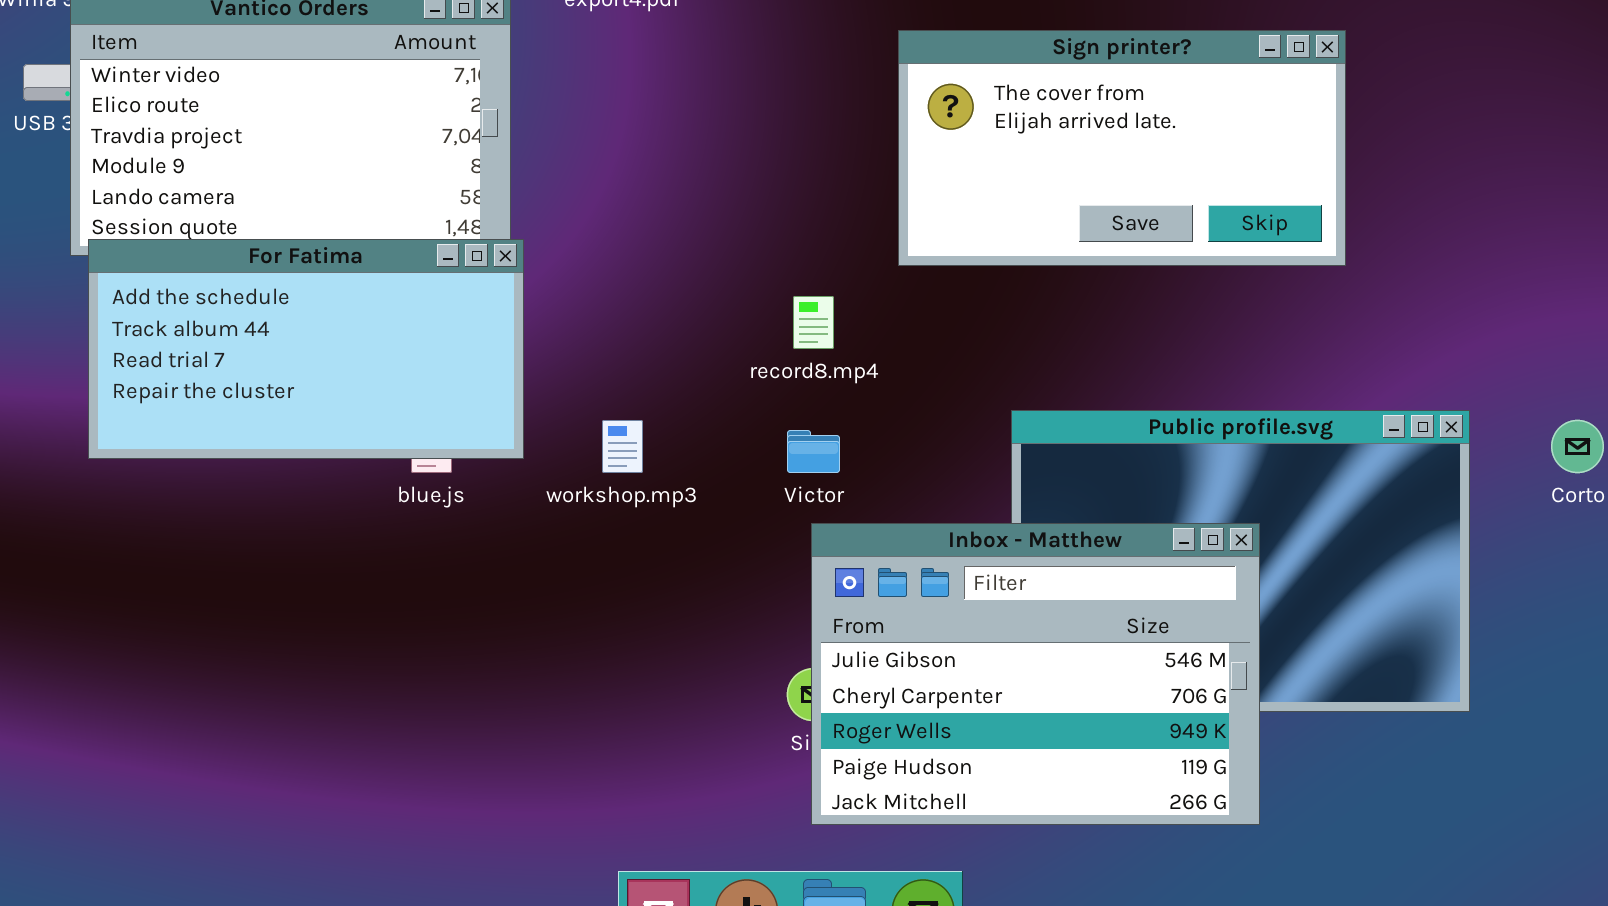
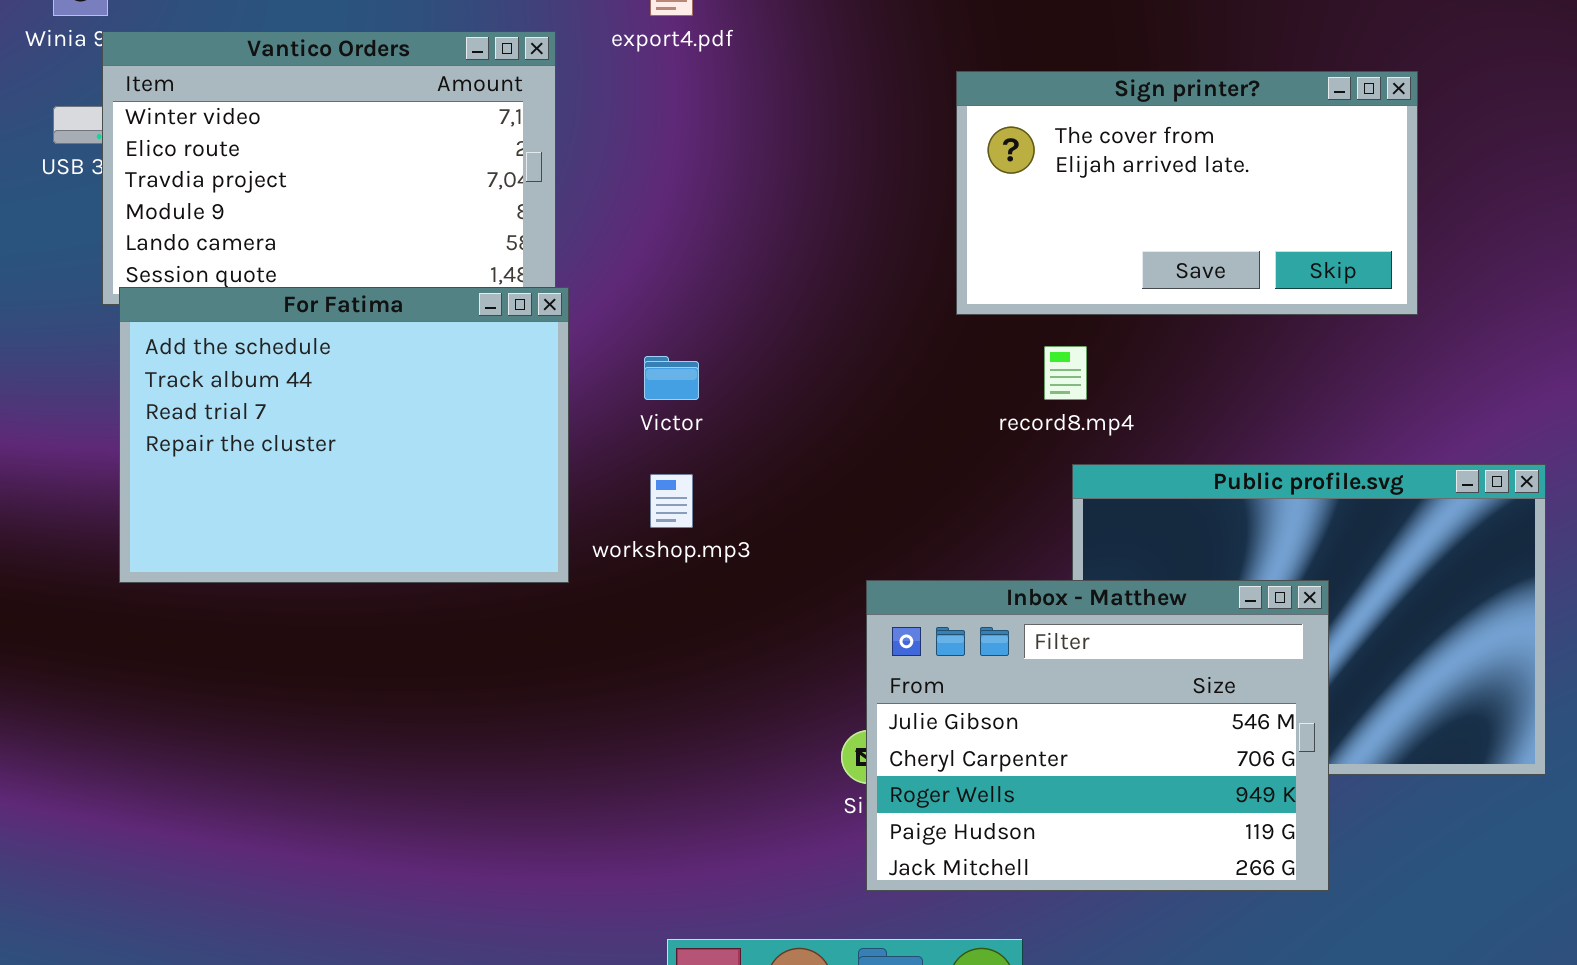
For Fatima: [88,239,524,459] -> [119,287,569,583], resized
record8.mp4: [793,296,834,349] -> [1044,346,1087,400], moved
Victor: [787,430,840,473] -> [644,356,699,400], moved

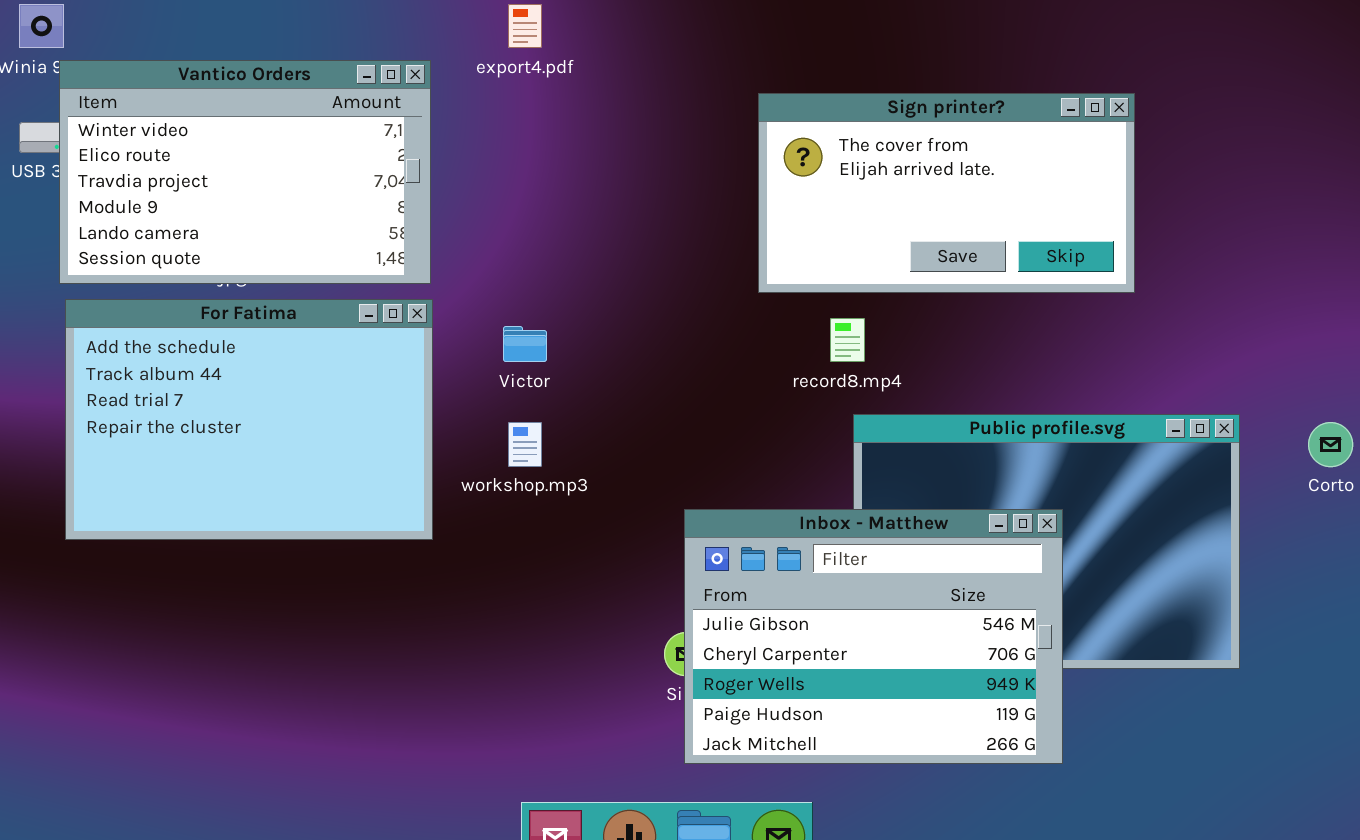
For Fatima: [119,287,569,583] -> [65,299,433,540], moved

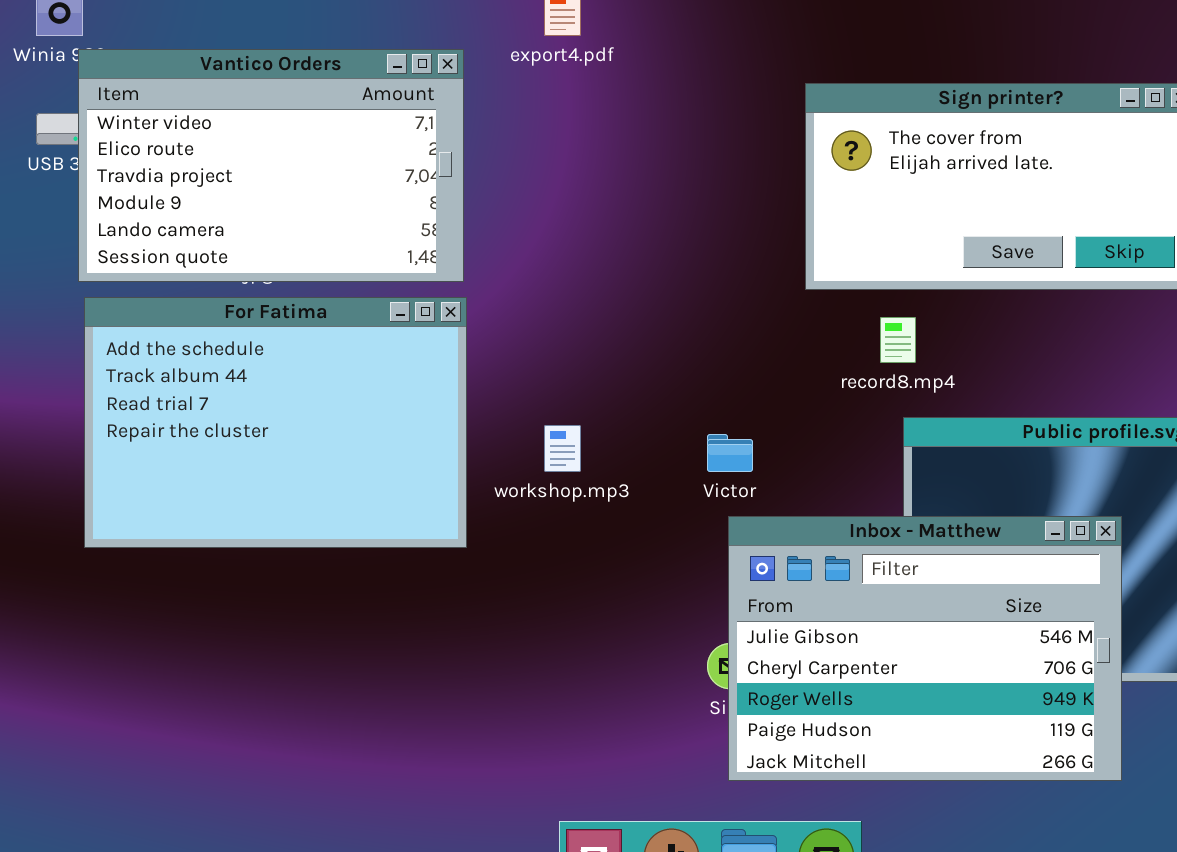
Victor: [503,326,547,362] -> [707,434,753,472], moved

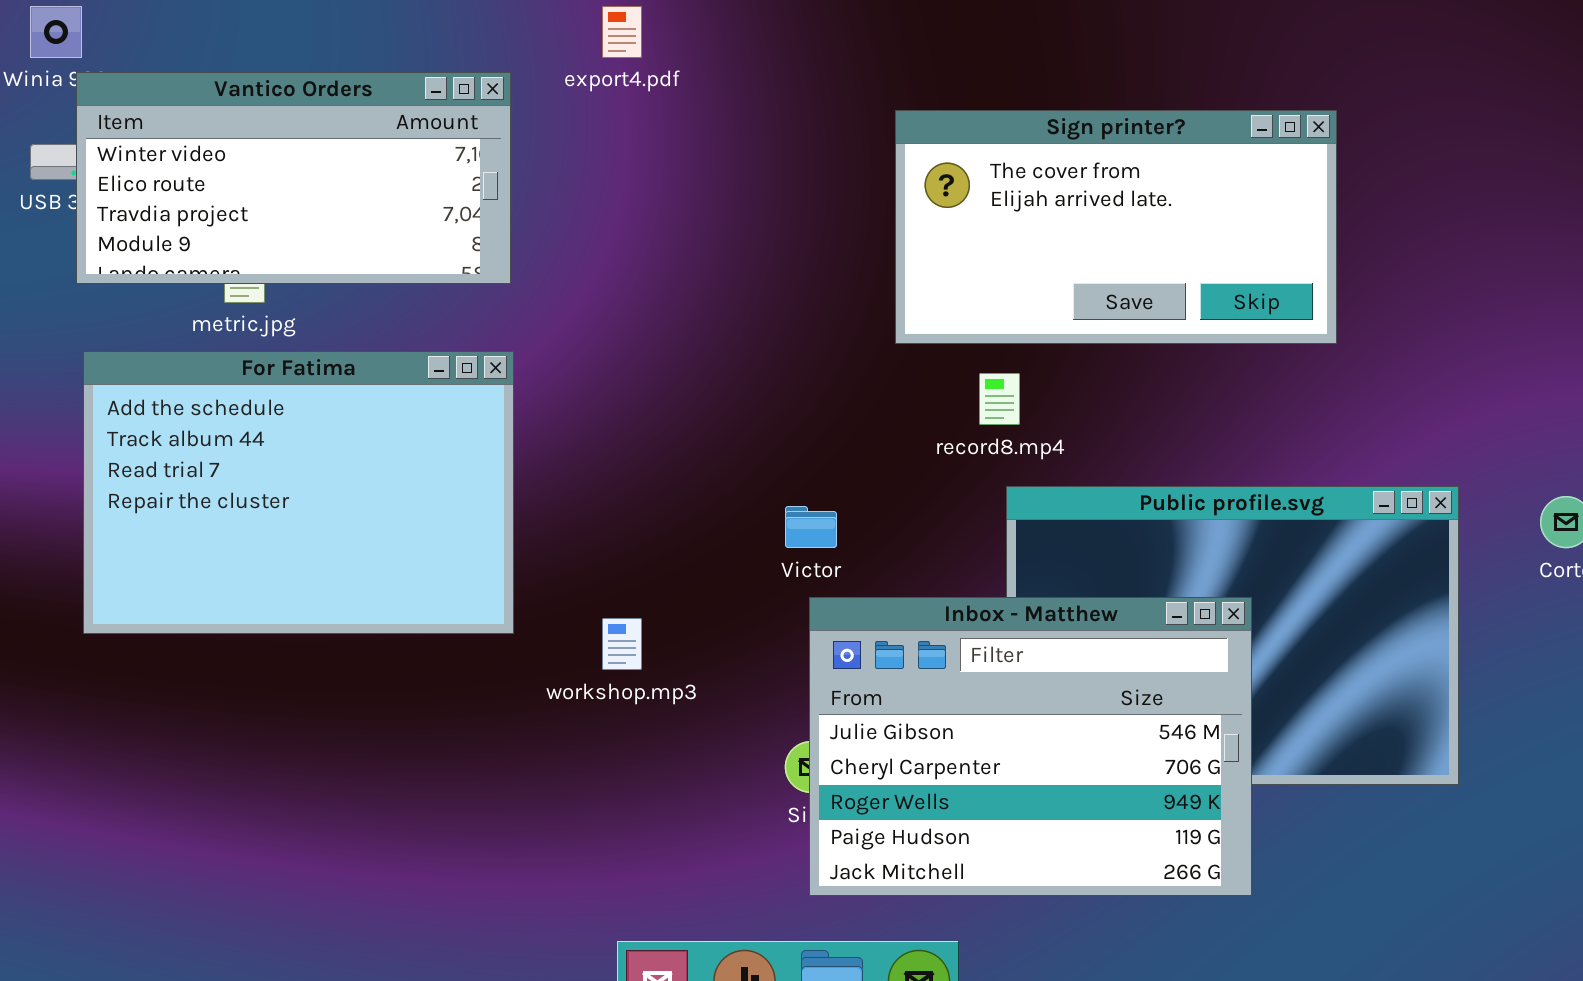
Vantico Orders: [78,49,464,282] -> [76,72,511,284], resized
workshop.mp3: [544,425,581,472] -> [602,618,642,670], moved

